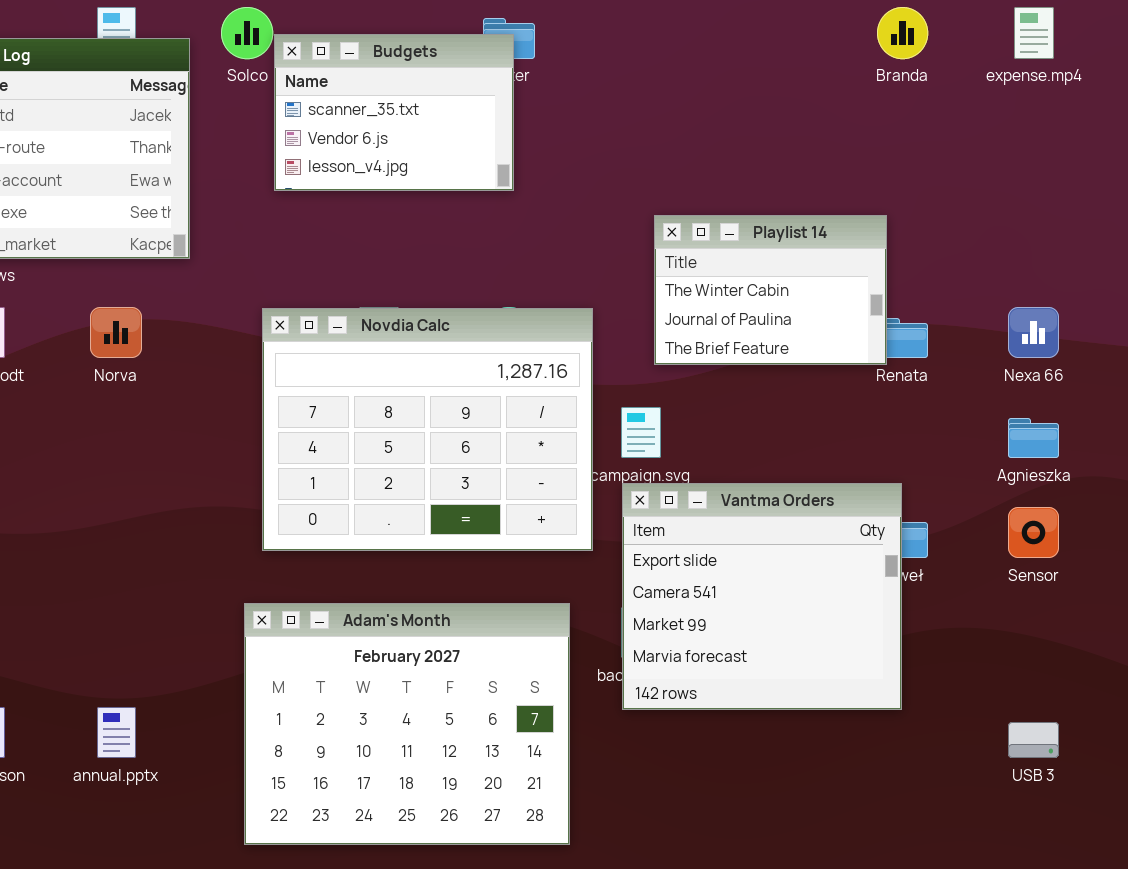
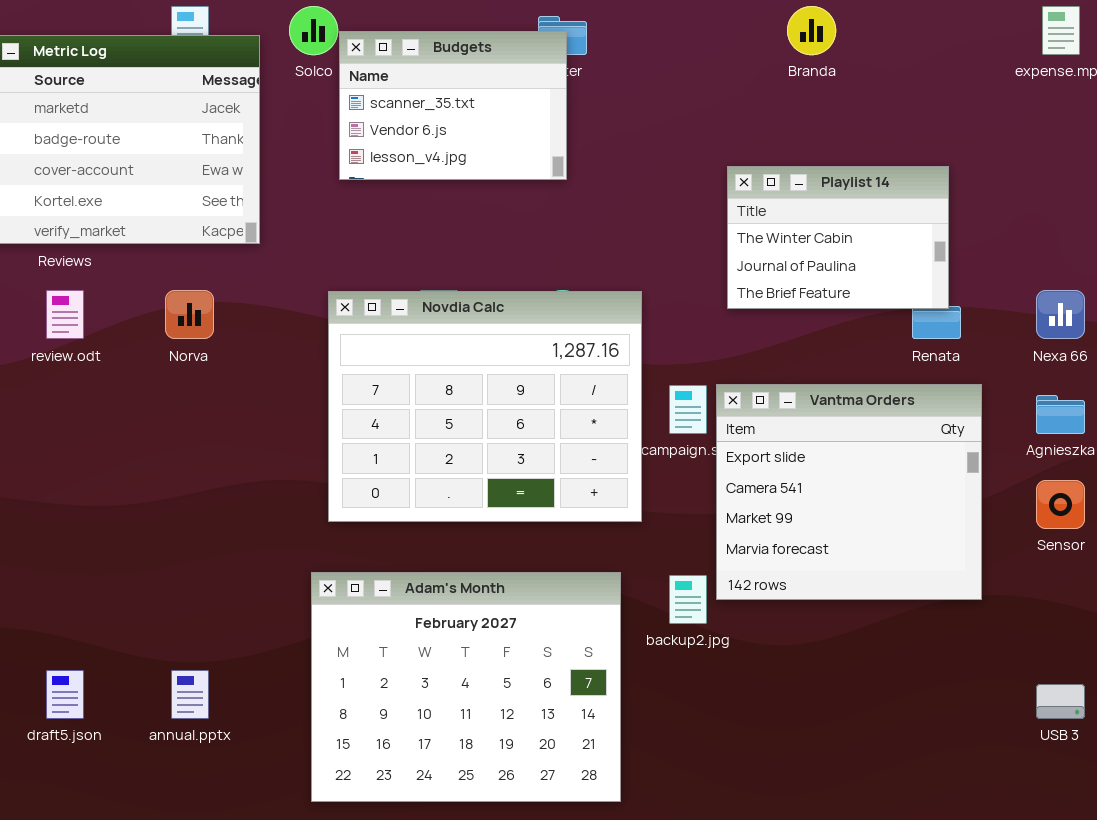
Branda: [877,7,928,59] -> [787,6,836,55], moved
Playlist 14: [654,215,887,365] -> [727,166,949,309], moved
Vantma Orders: [622,483,902,710] -> [716,384,982,600], moved

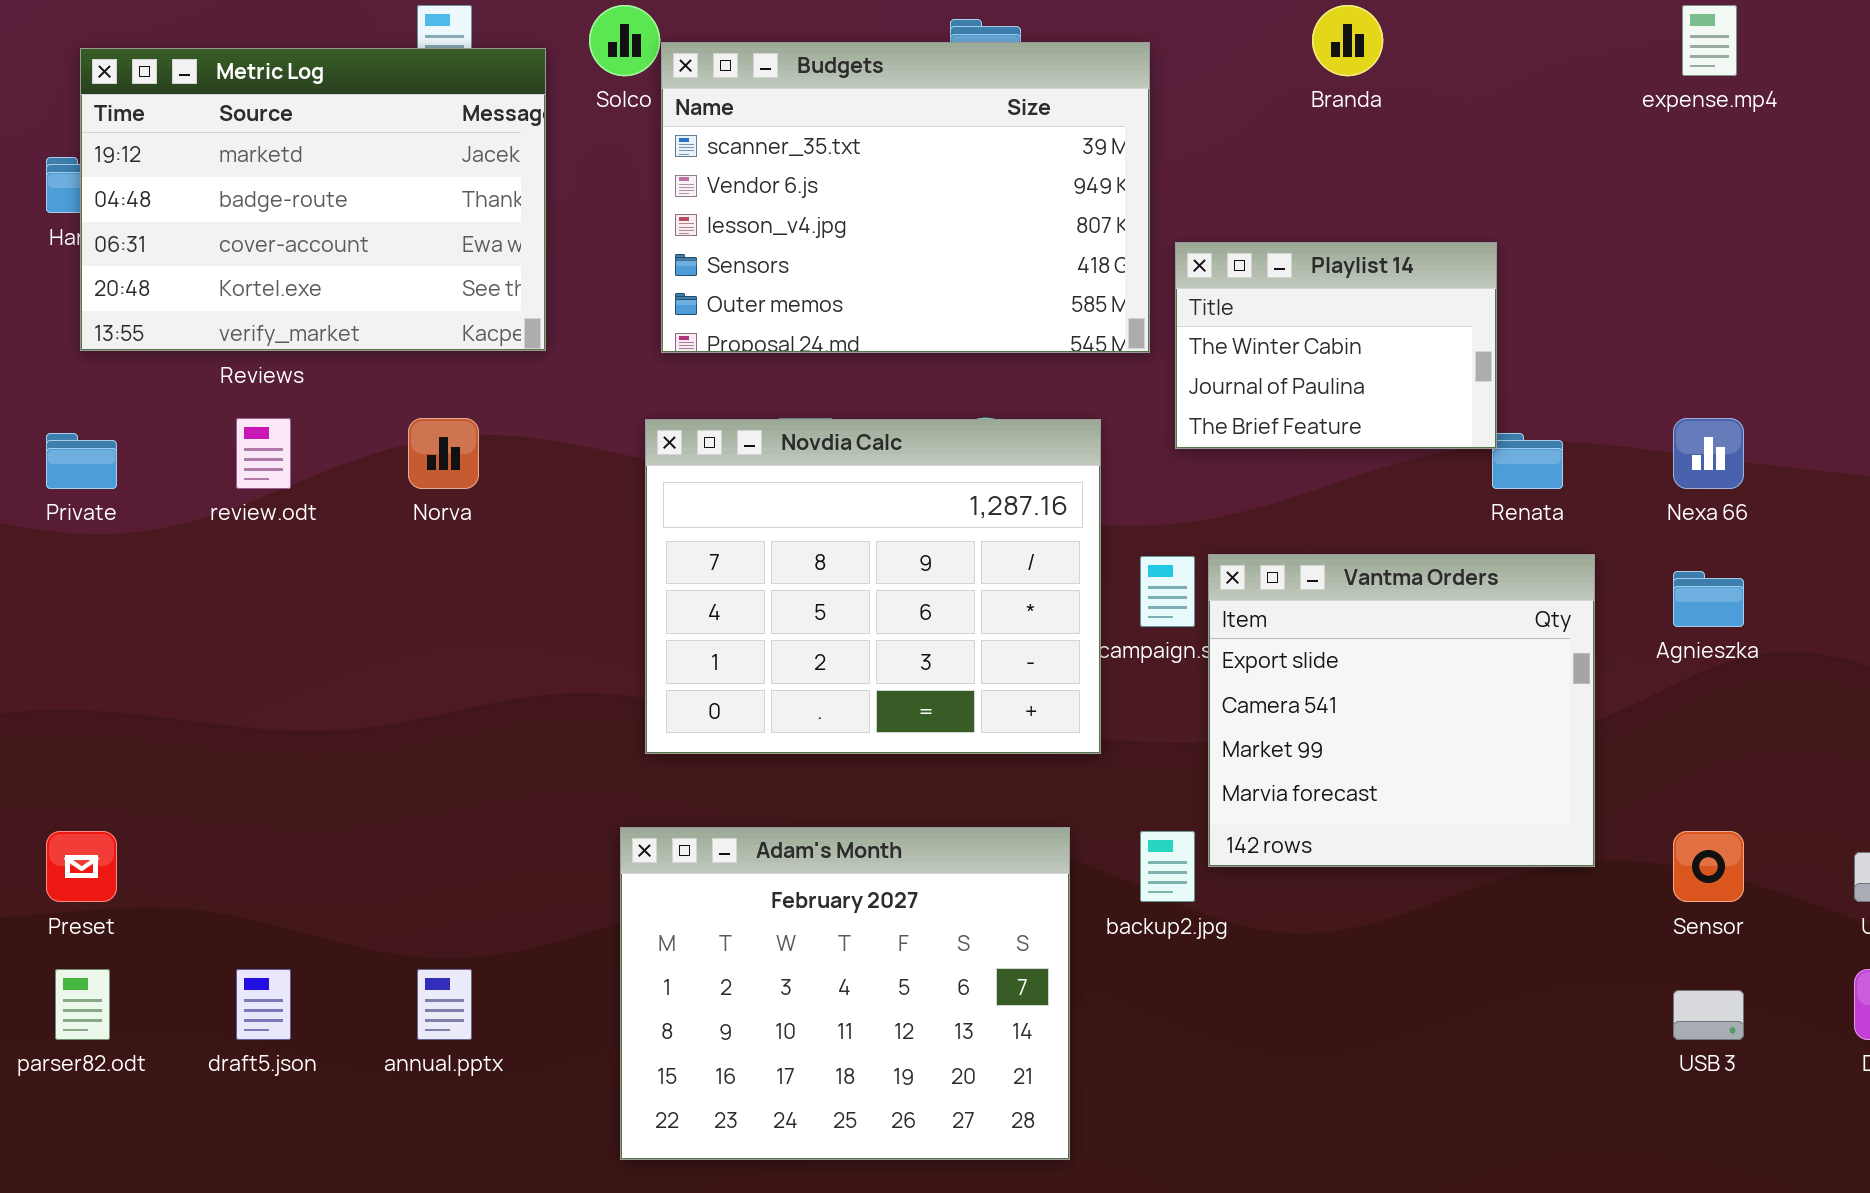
Budgets: [339,31,567,180] -> [661,42,1150,353], resized
Playlist 14: [727,166,949,309] -> [1175,242,1497,449], moved
Sensor: [1036,480,1085,529] -> [1673,831,1744,902], moved

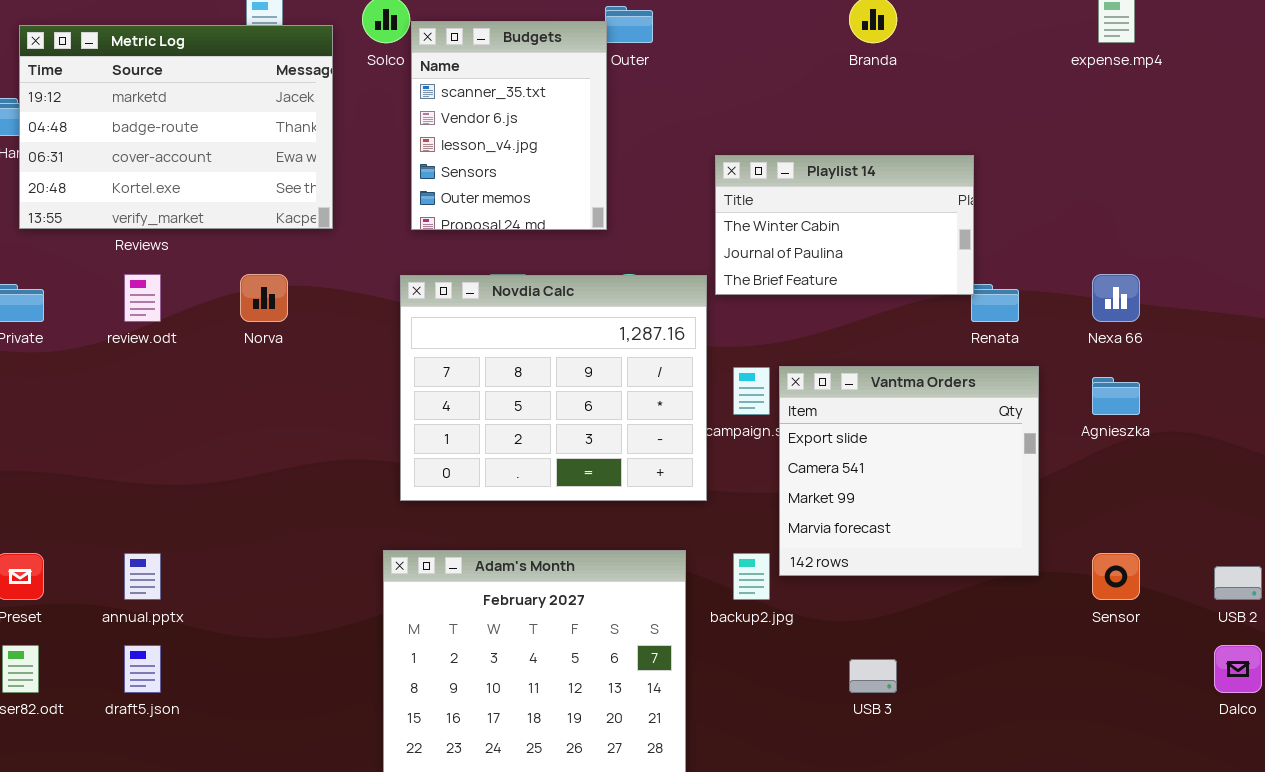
Budgets: [661,42,1150,353] -> [411,21,607,230], resized
Playlist 14: [1175,242,1497,449] -> [715,155,974,295], resized
annual.pptx: [417,969,472,1040] -> [124,553,161,600], moved
USB 3: [1673,990,1744,1040] -> [849,659,897,693], moved

